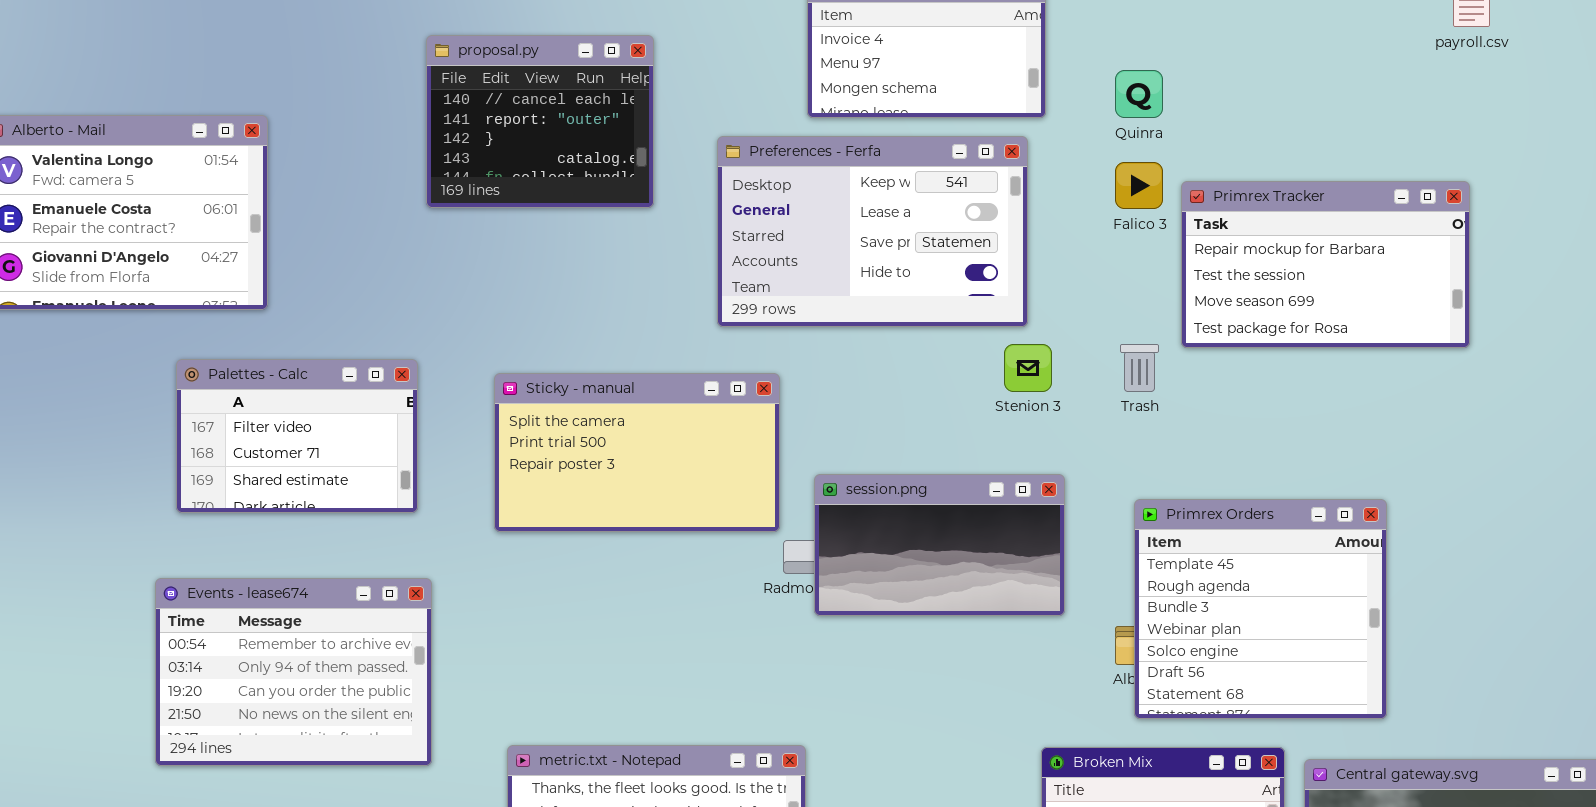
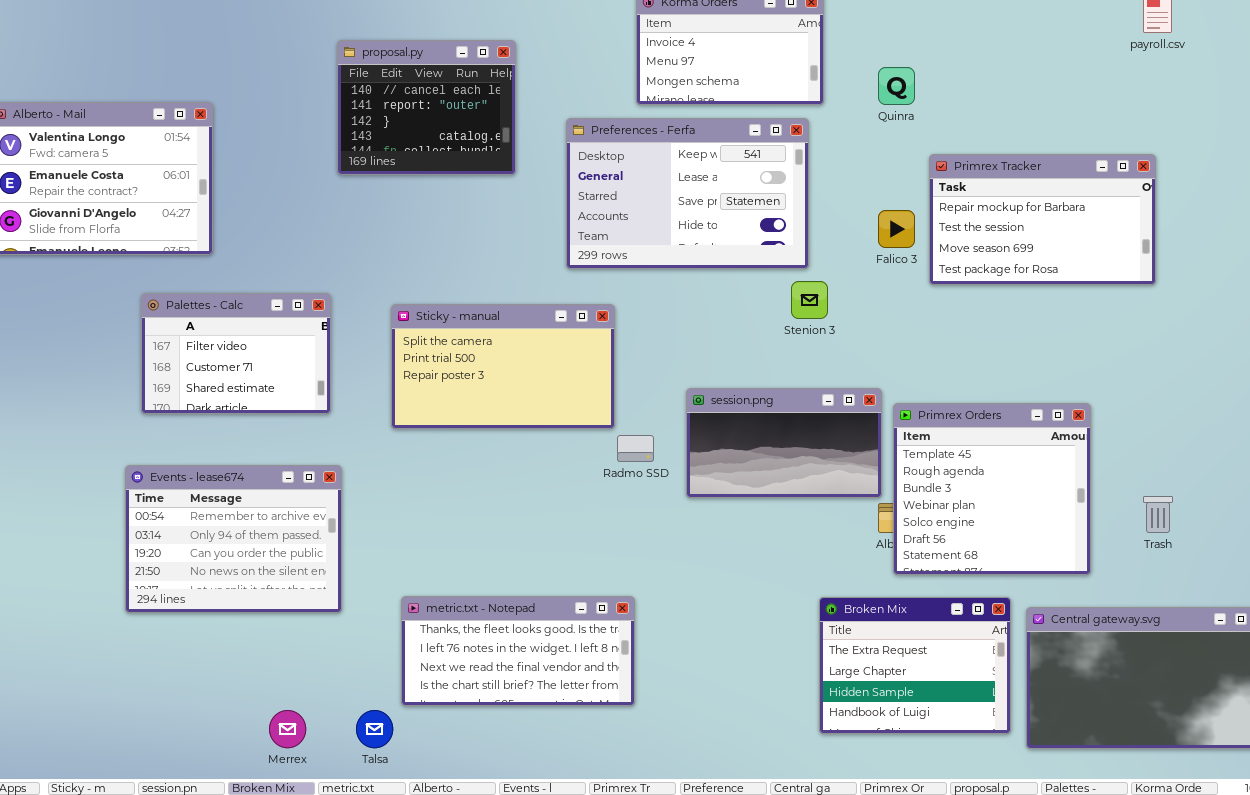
Falico 3: [1115,162,1163,209] -> [878,210,915,248], moved
Trash: [1120,344,1159,392] -> [1143,496,1173,533], moved
session.png: [814,474,1065,616] -> [686,388,882,498], moved

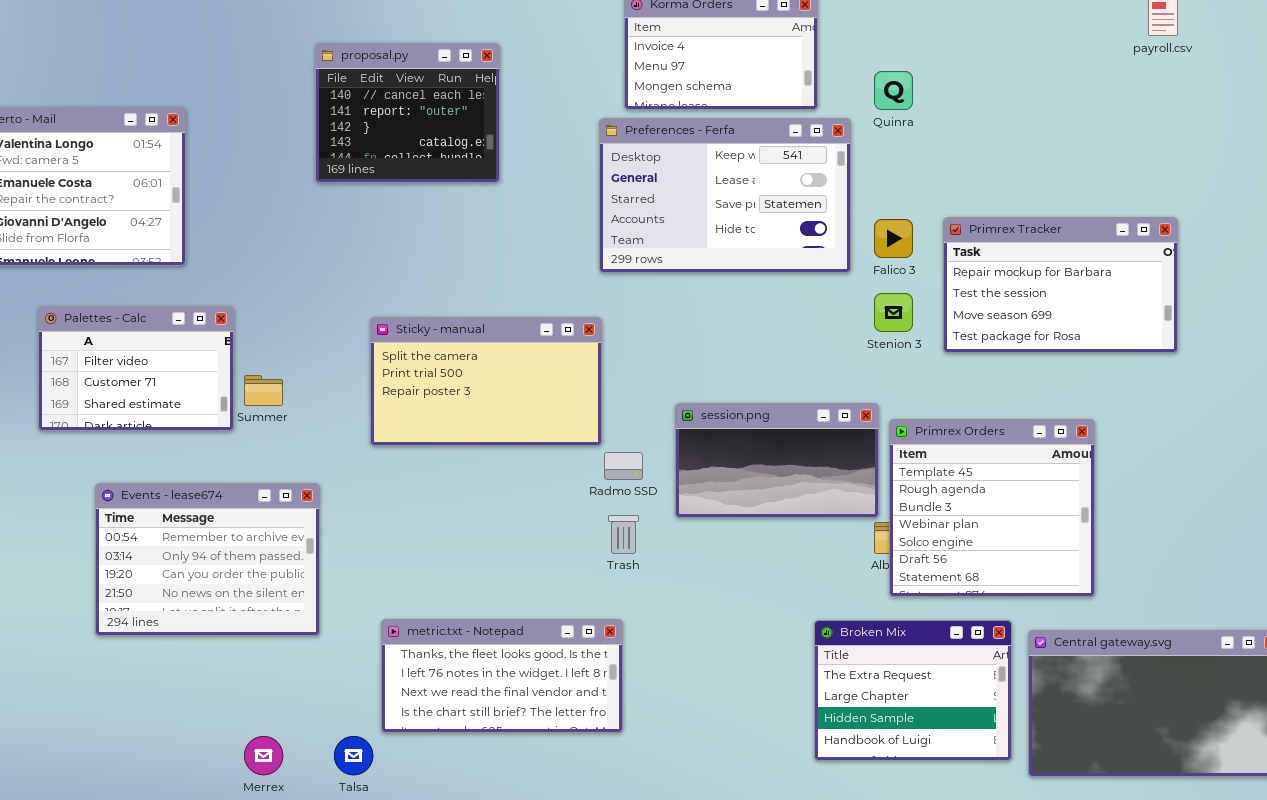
Preferences - Ferfa: [566,118,809,269] -> [599,118,851,273], moved
Primrex Tracker: [929,154,1156,285] -> [943,217,1178,353], moved
Stenion 3: [791,281,828,319] -> [874,293,913,332], moved
Palettes - Calc: [141,293,331,414] -> [38,306,234,431], moved
Trash: [1143,496,1173,533] -> [608,515,639,554], moved

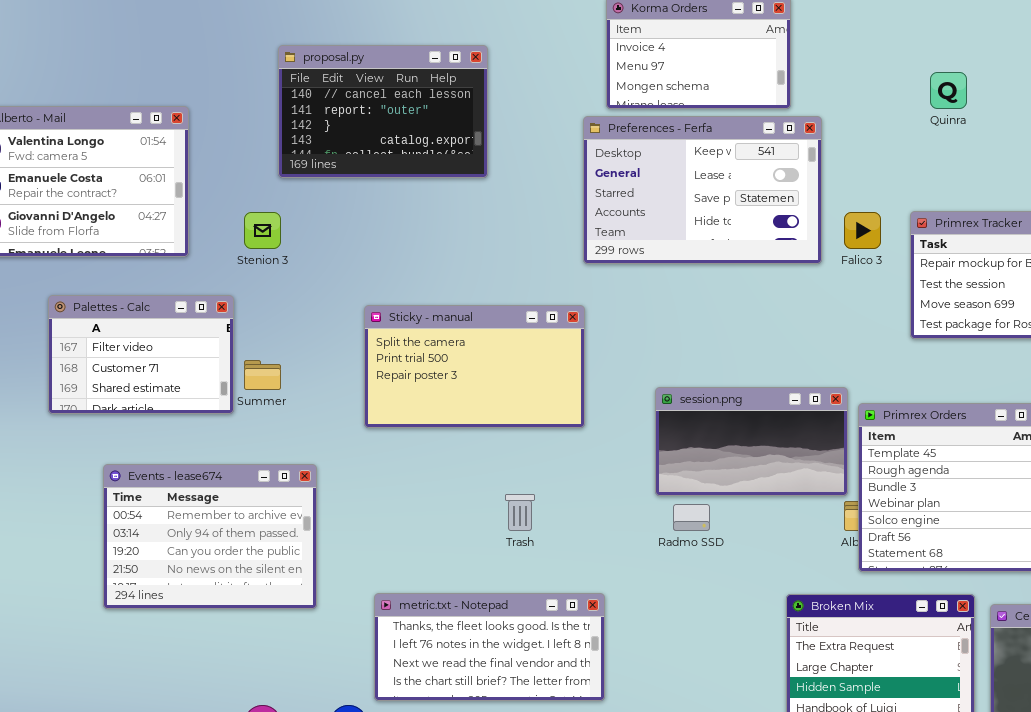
proposal.py: [315,43,500,183] -> [278,45,488,178], resized
Quinra: [874,71,913,110] -> [930,72,967,109], moved
Stenion 3: [874,293,913,332] -> [244,212,281,249], moved
Radmo SSD: [604,452,643,480] -> [673,504,710,531], moved
Trash: [608,515,639,554] -> [505,494,535,531], moved

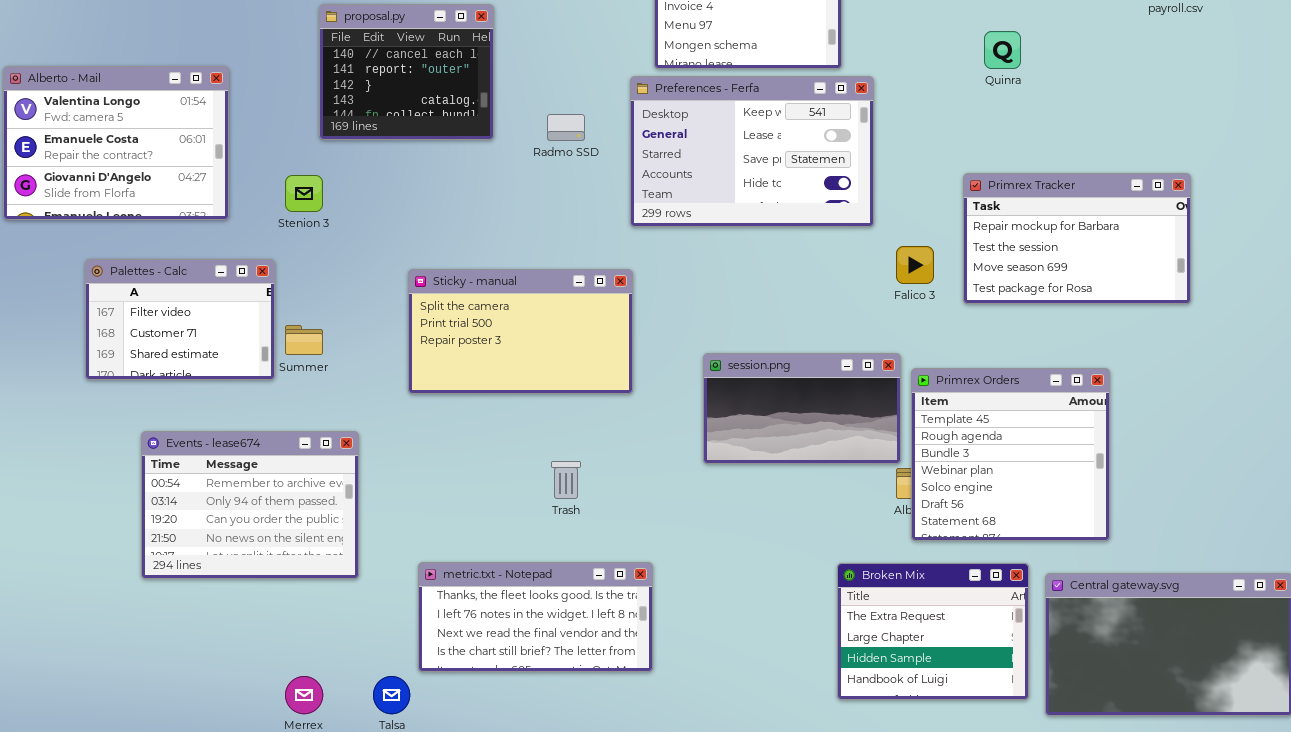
proposal.py: [278,45,488,178] -> [319,4,494,140], resized
Falico 3: [844,212,881,249] -> [896,246,934,284], moved
Radmo SSD: [673,504,710,531] -> [547,114,585,141], moved

